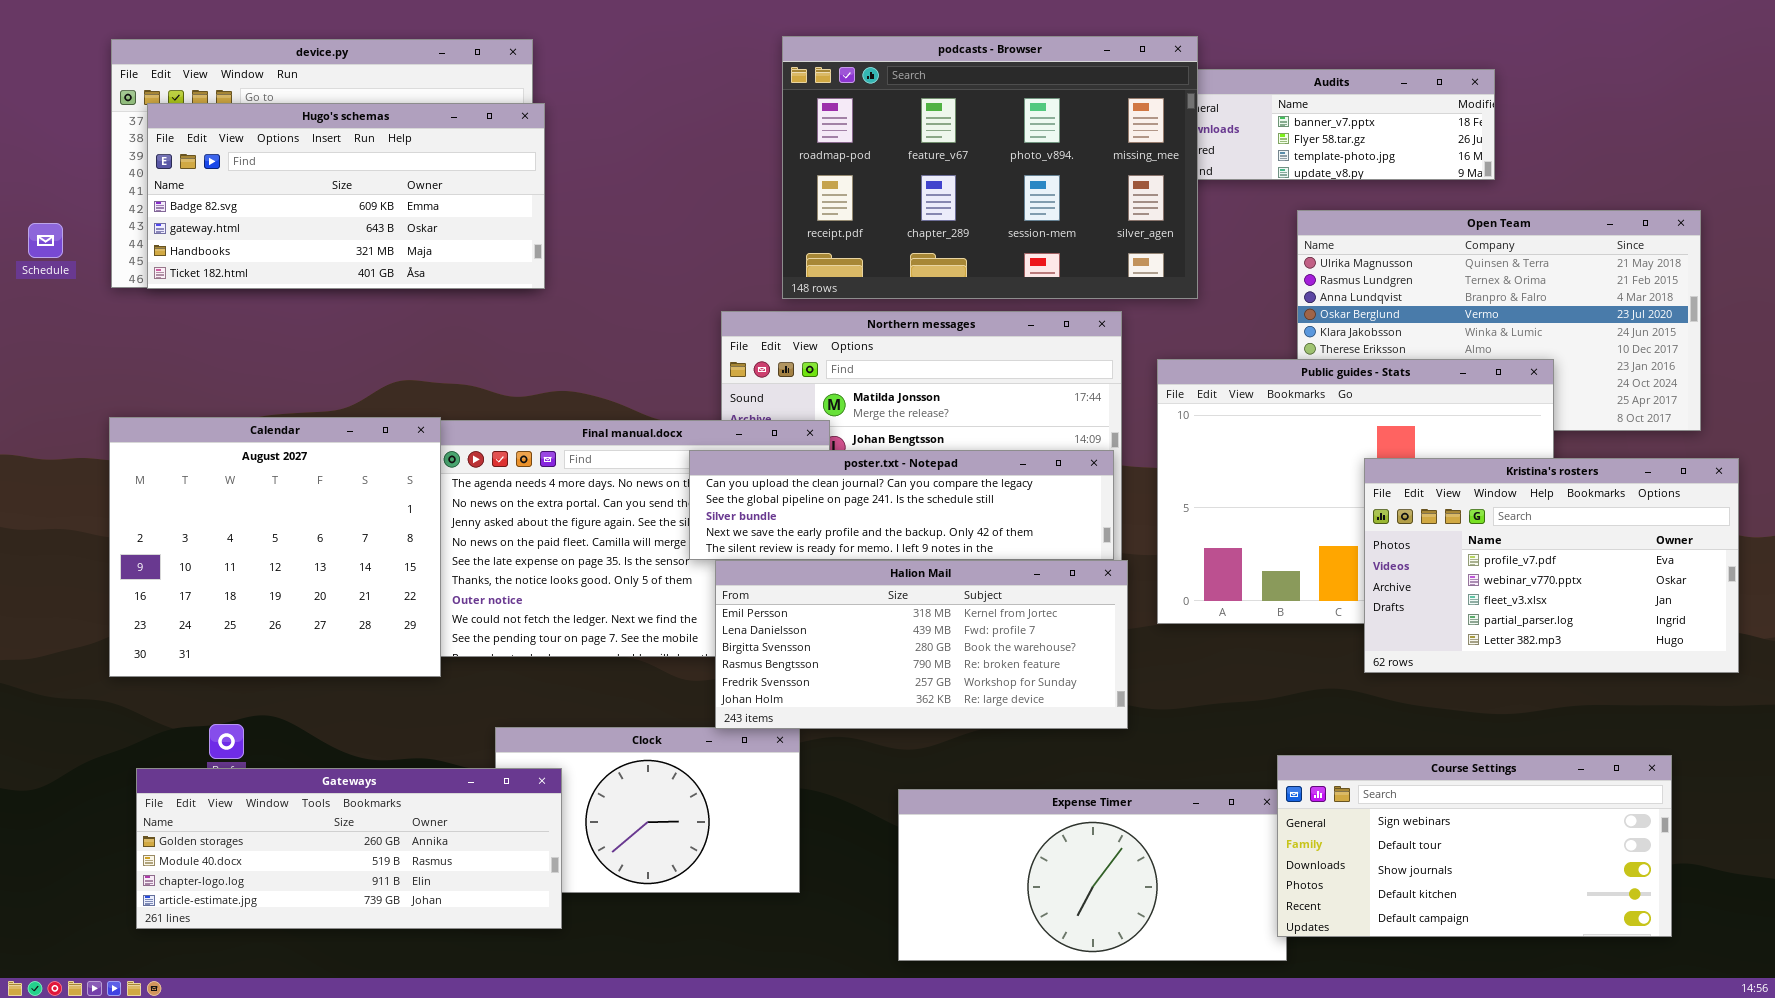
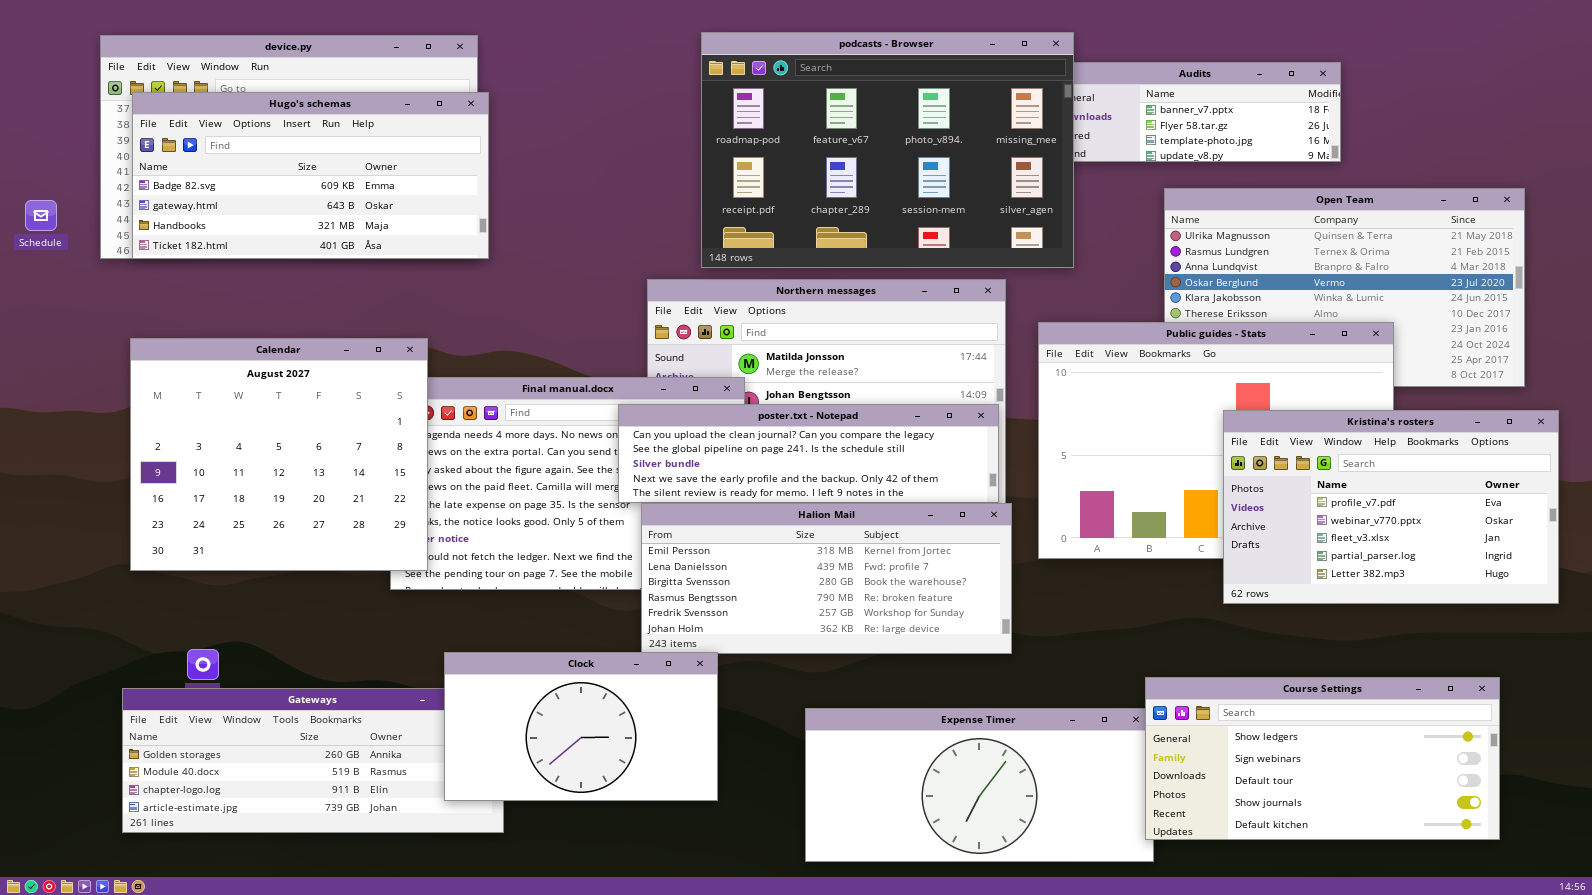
Calendar: [109,417,441,677] -> [130,338,428,571], moved
Clock: [495,727,800,893] -> [444,652,718,801], raised
Course Settings: [1277,755,1672,937] -> [1145,677,1500,840], scrolled up 1 row

